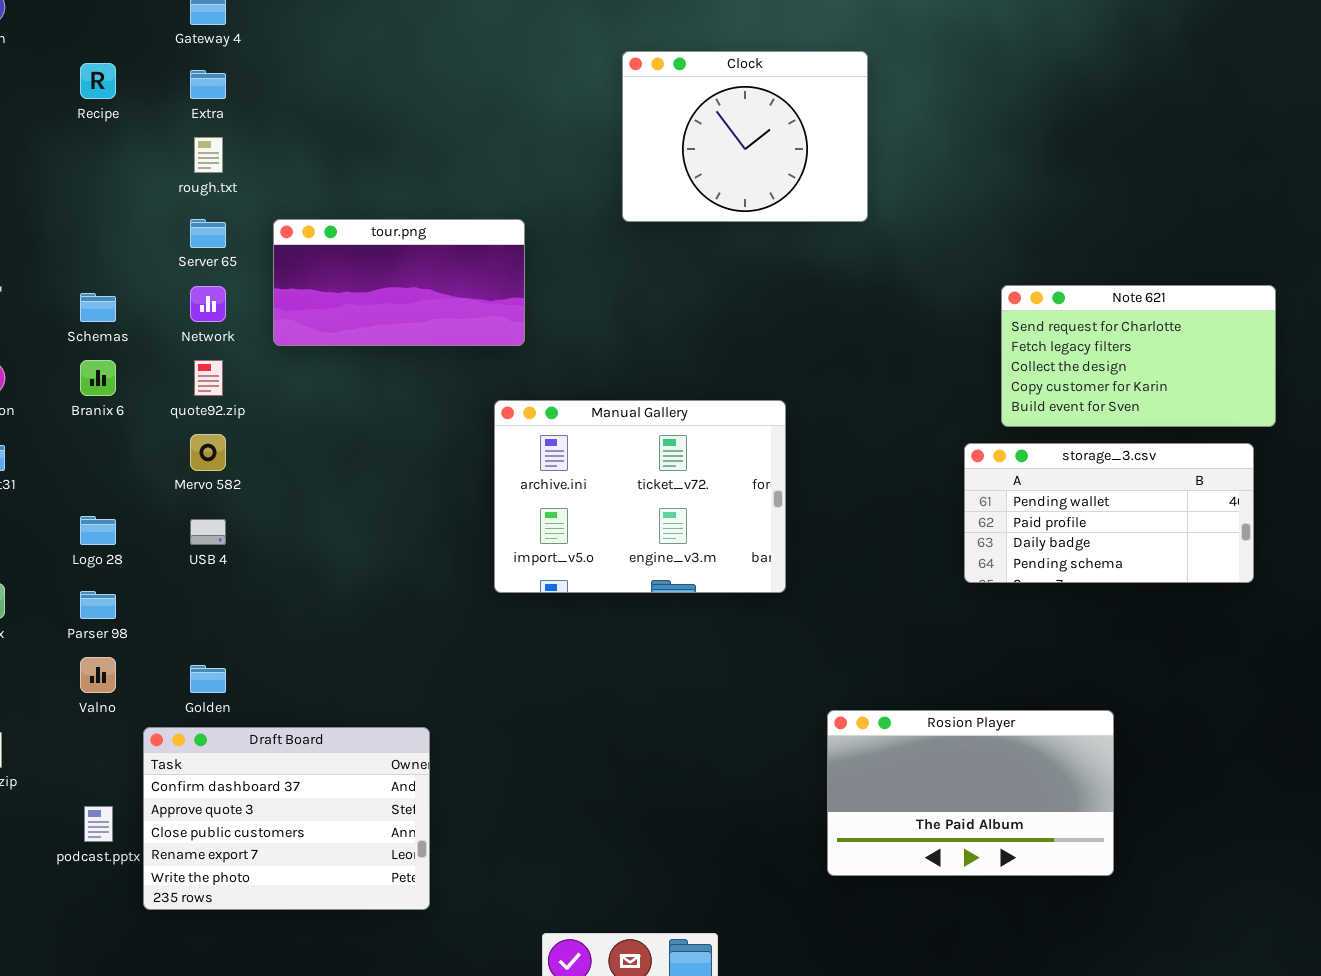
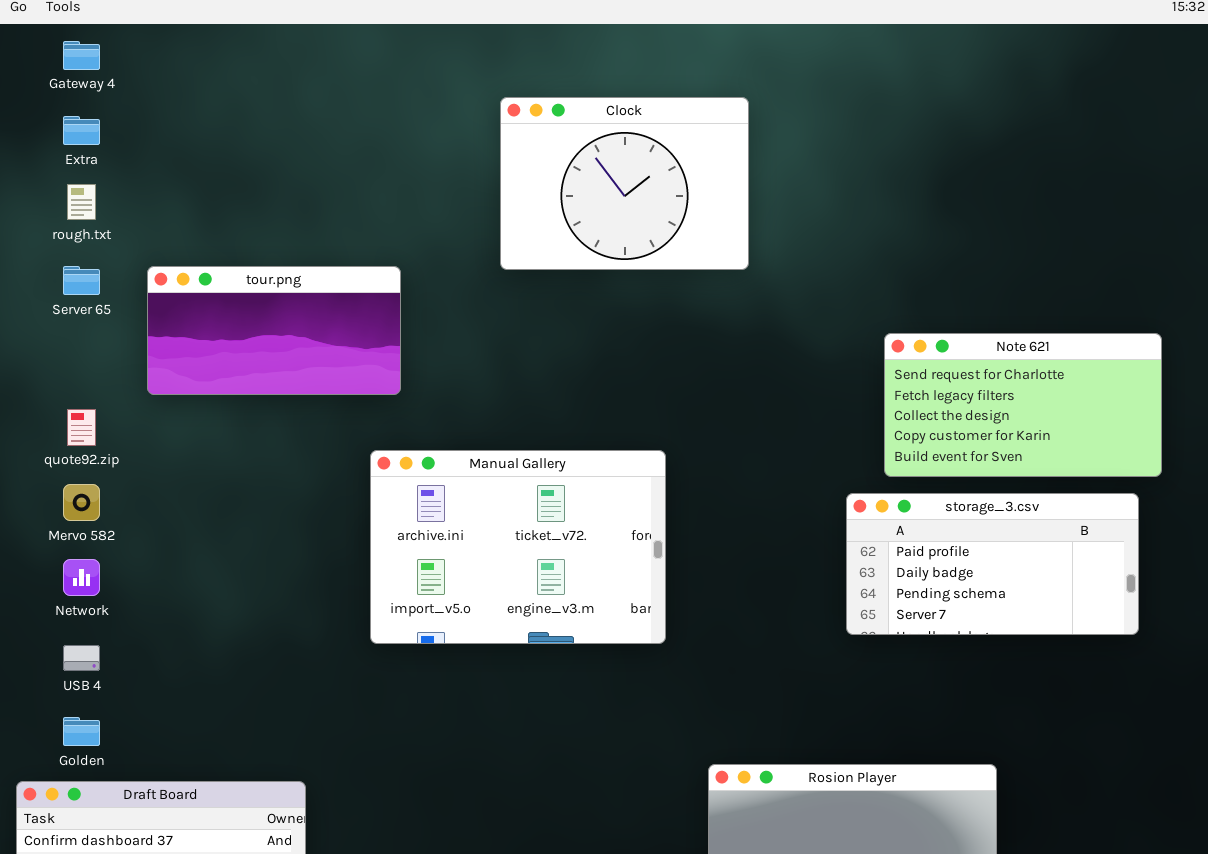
Network: [190,286,226,322] -> [63,559,100,596], moved
storage_3.csv: [964,443,1254,583] -> [846,493,1139,635], scrolled down 1 row
USB 4: [190,519,226,545] -> [63,645,100,671], moved

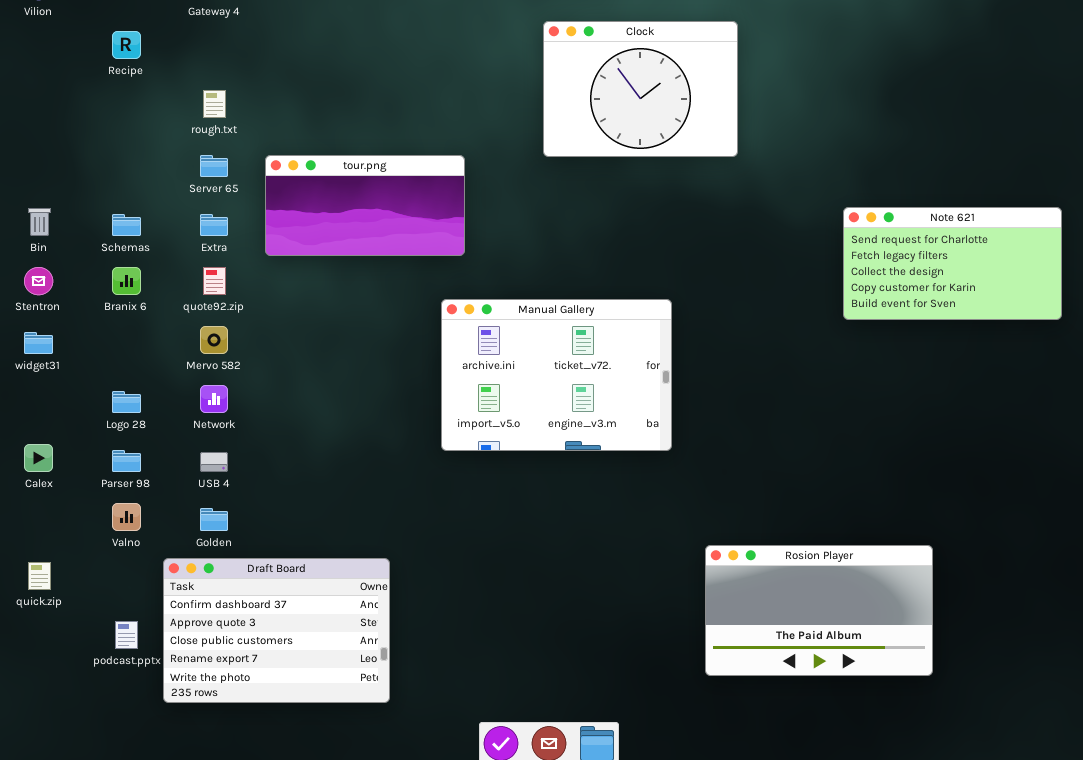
Extra: [63,116,100,145] -> [200,214,228,236], moved
storage_3.csv: [846,493,1139,635] -> none, closed

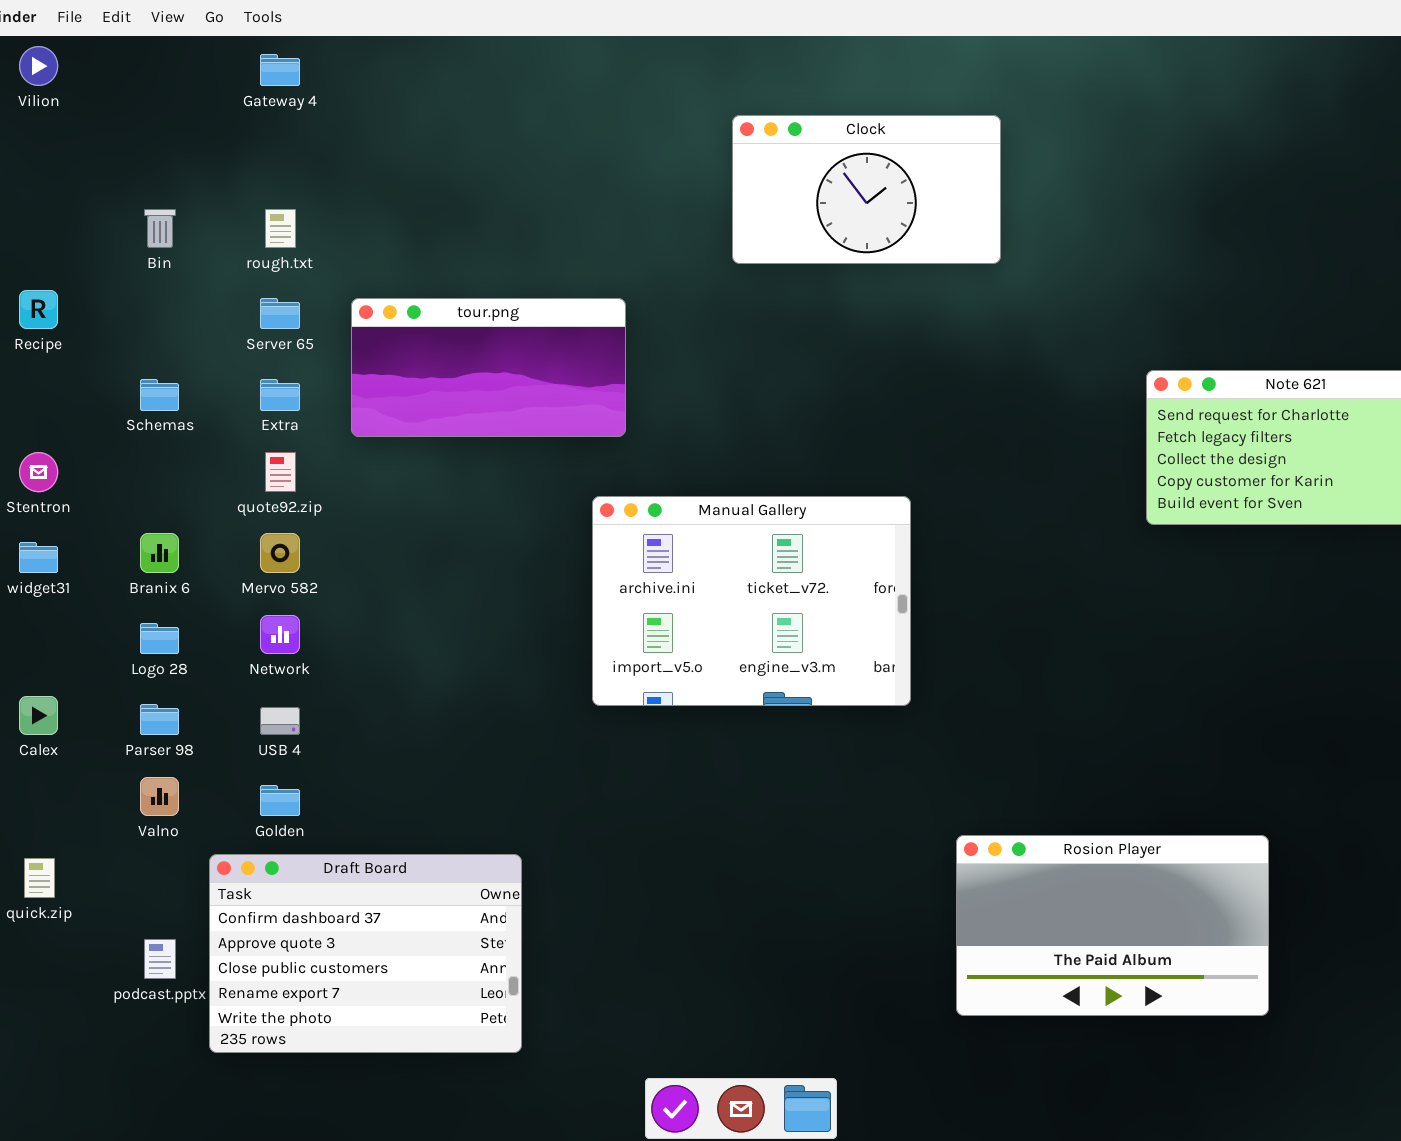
Clock: [543,21,738,157] -> [732,115,1001,264], resized
Recipe: [112,31,141,59] -> [19,290,58,329], moved
Bin: [28,208,51,236] -> [144,209,176,248], moved
Branix 6: [112,267,141,295] -> [140,533,179,573], moved

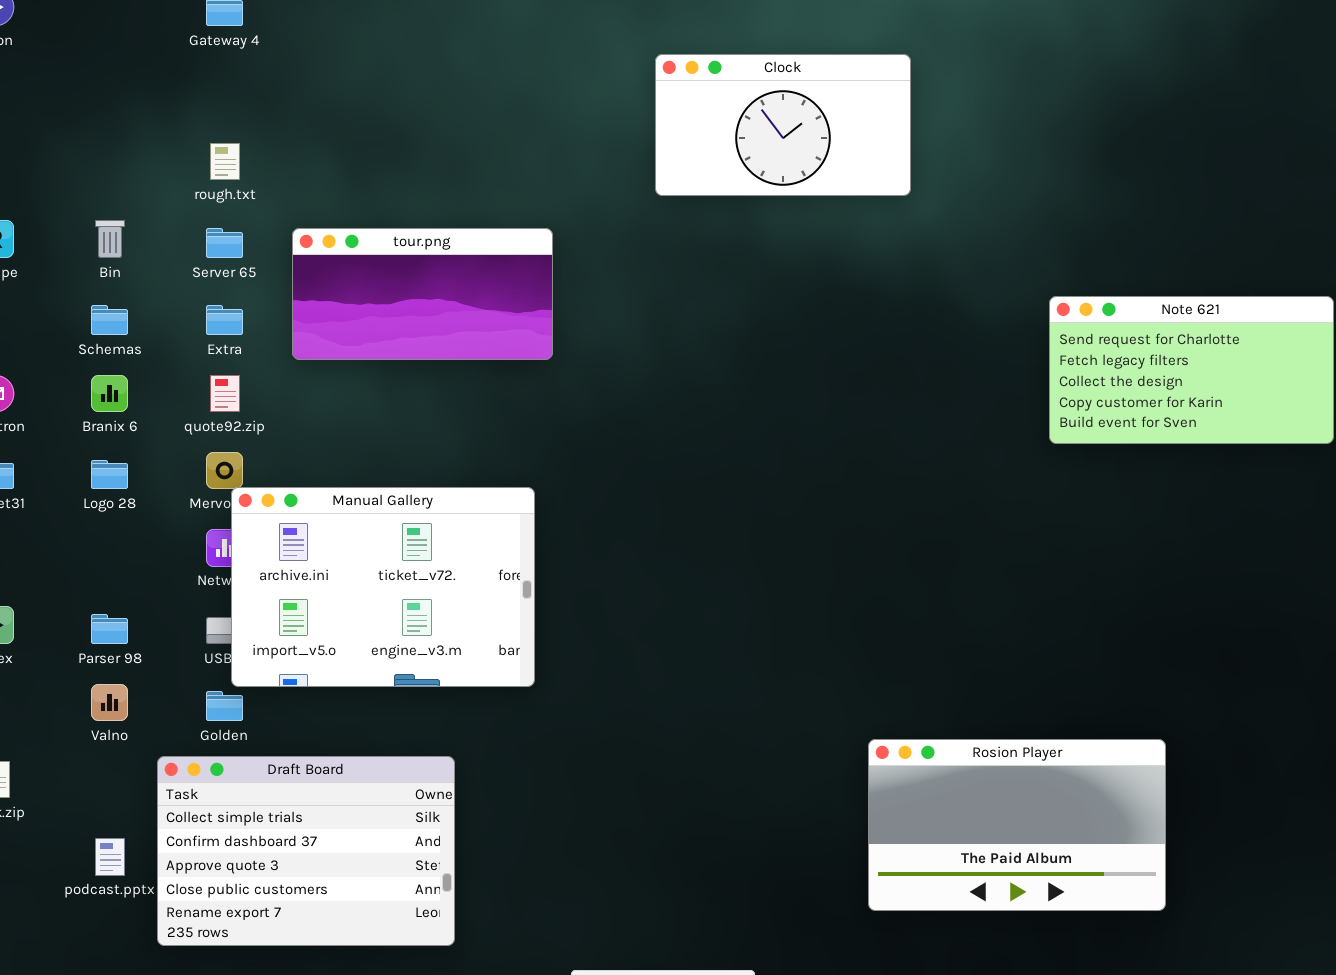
Bin: [144,209,176,248] -> [95,220,125,258], moved
Manual Gallery: [592,496,911,706] -> [231,487,535,687], moved
Branix 6: [140,533,179,573] -> [91,375,128,412], moved
Logo 28: [140,623,179,654] -> [91,460,128,489], moved
Draft Board: [209,854,522,1053] -> [157,756,455,946], scrolled up 1 row

